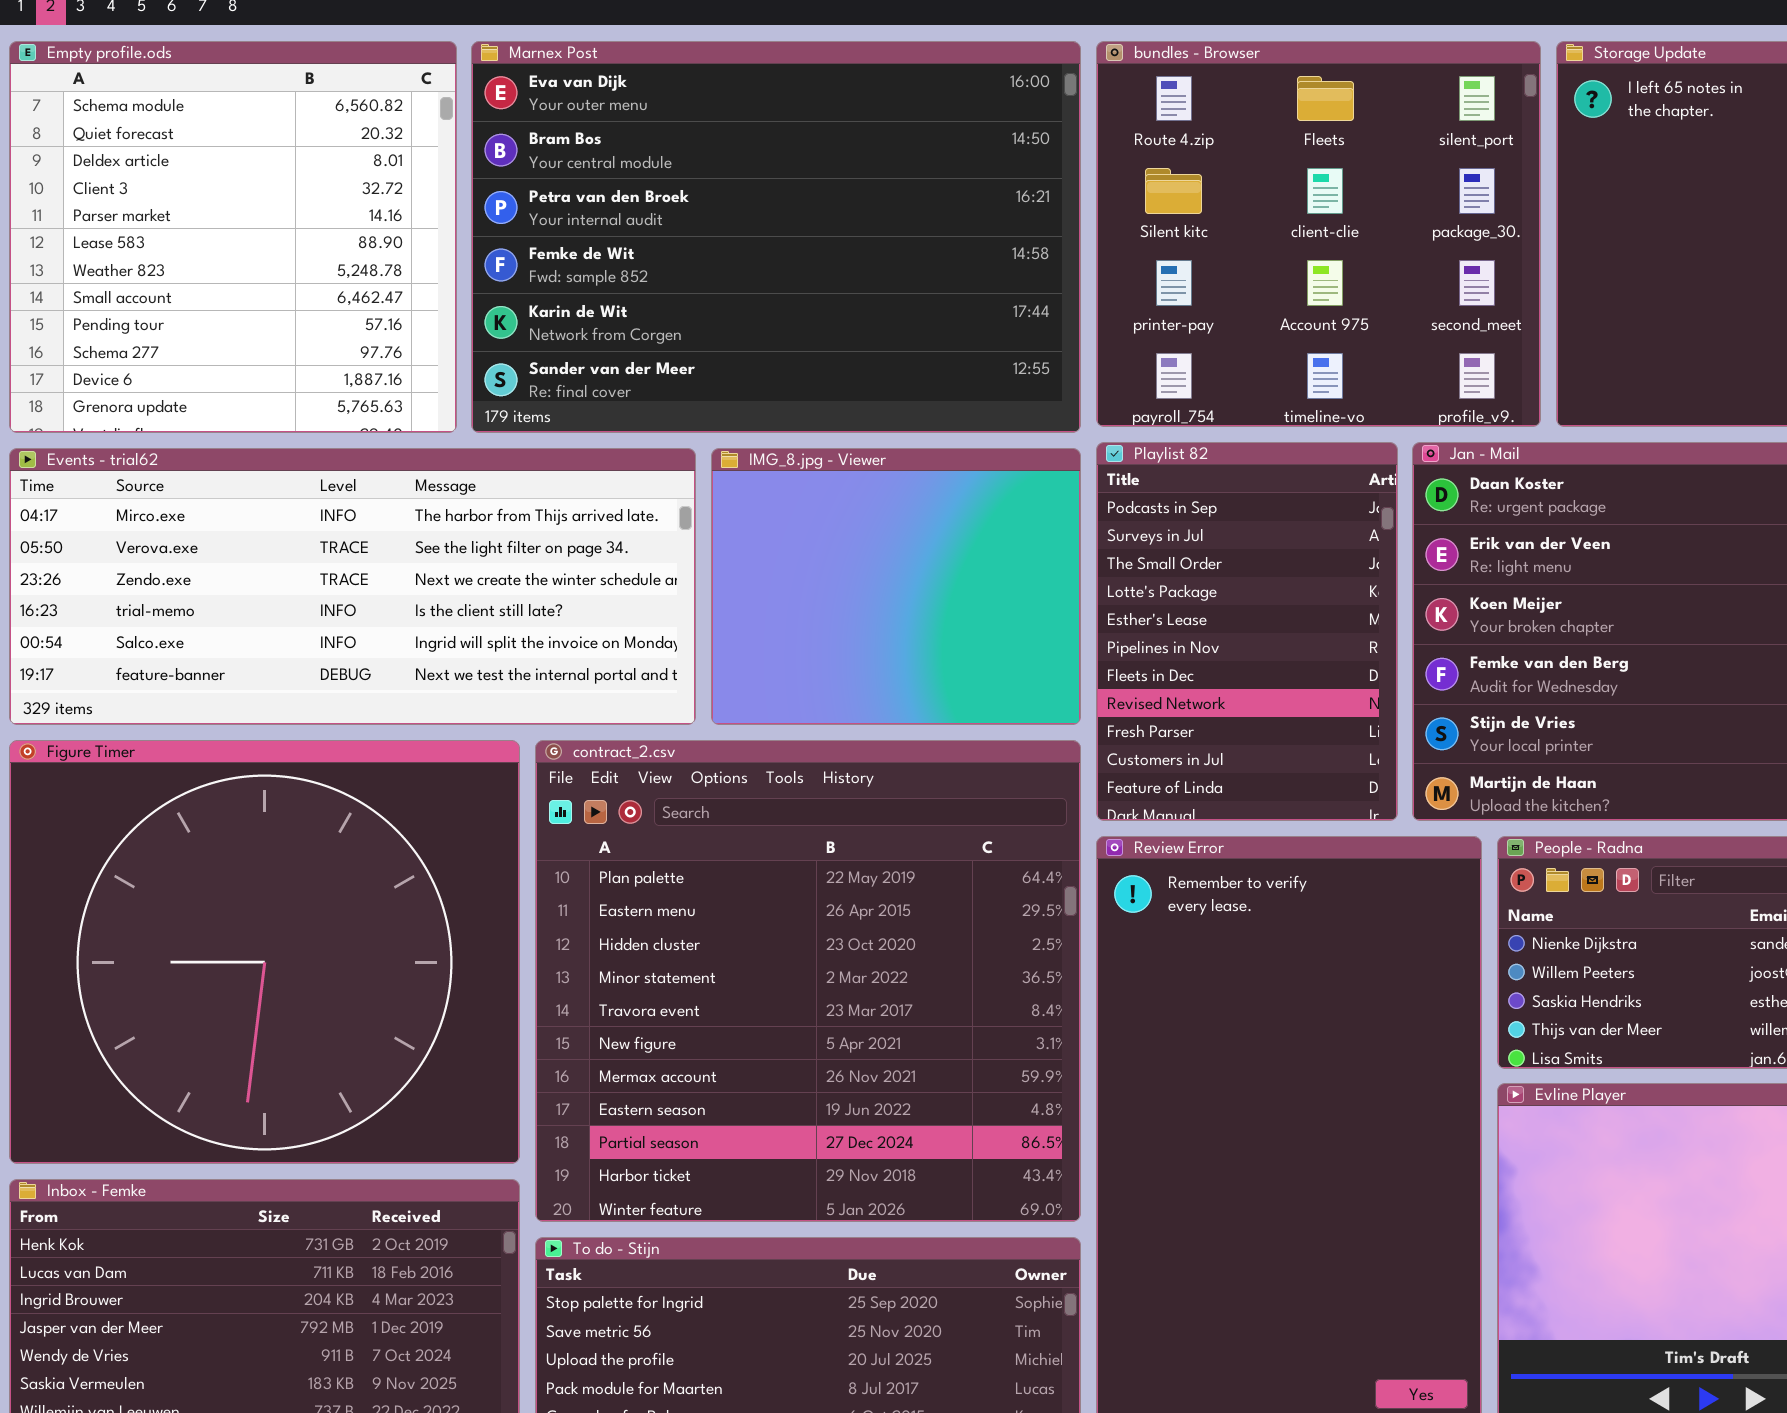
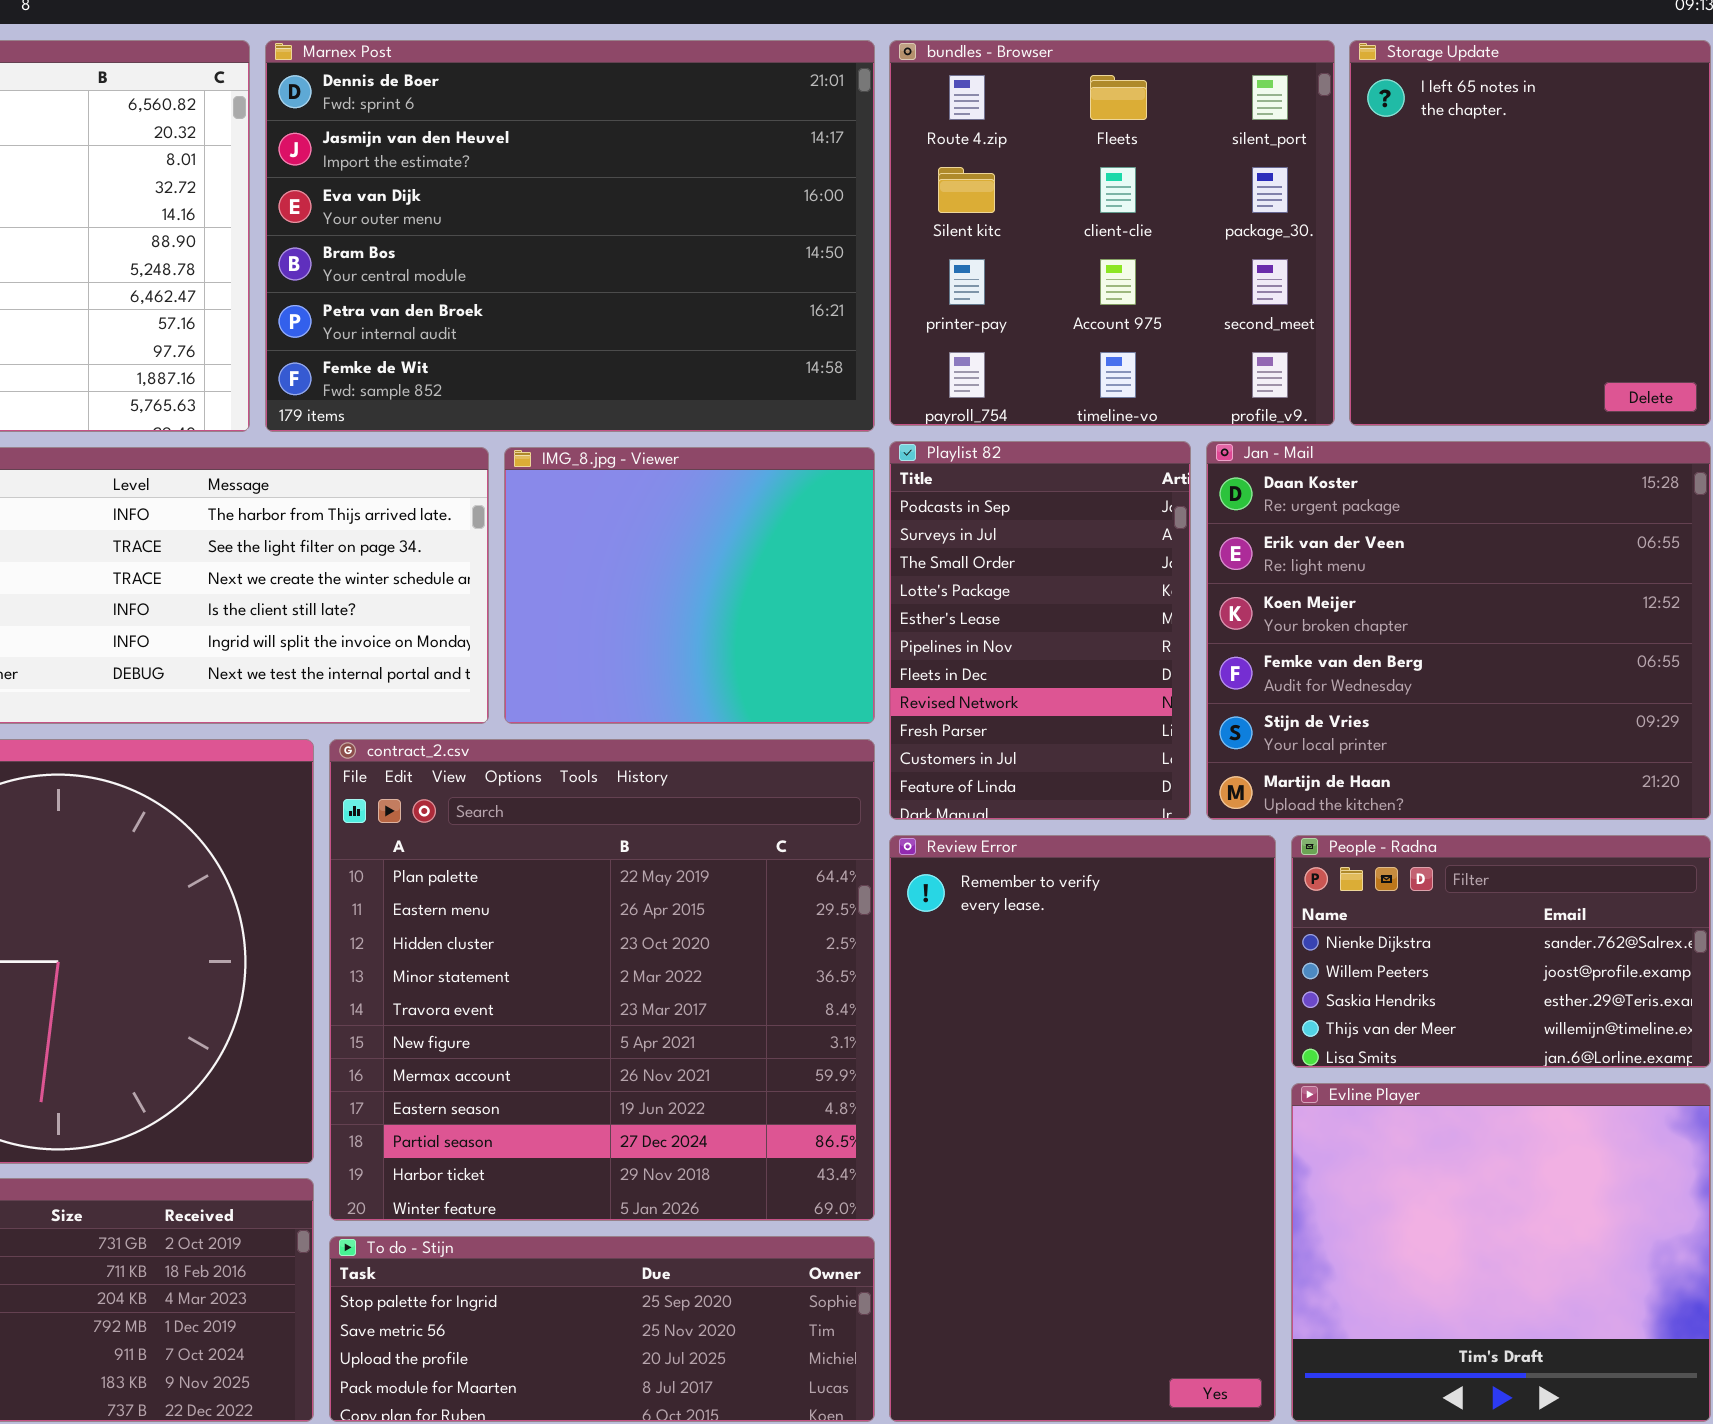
Marnex Post: [471,41,1081,433] -> [265,40,875,432], scrolled up 2 rows

